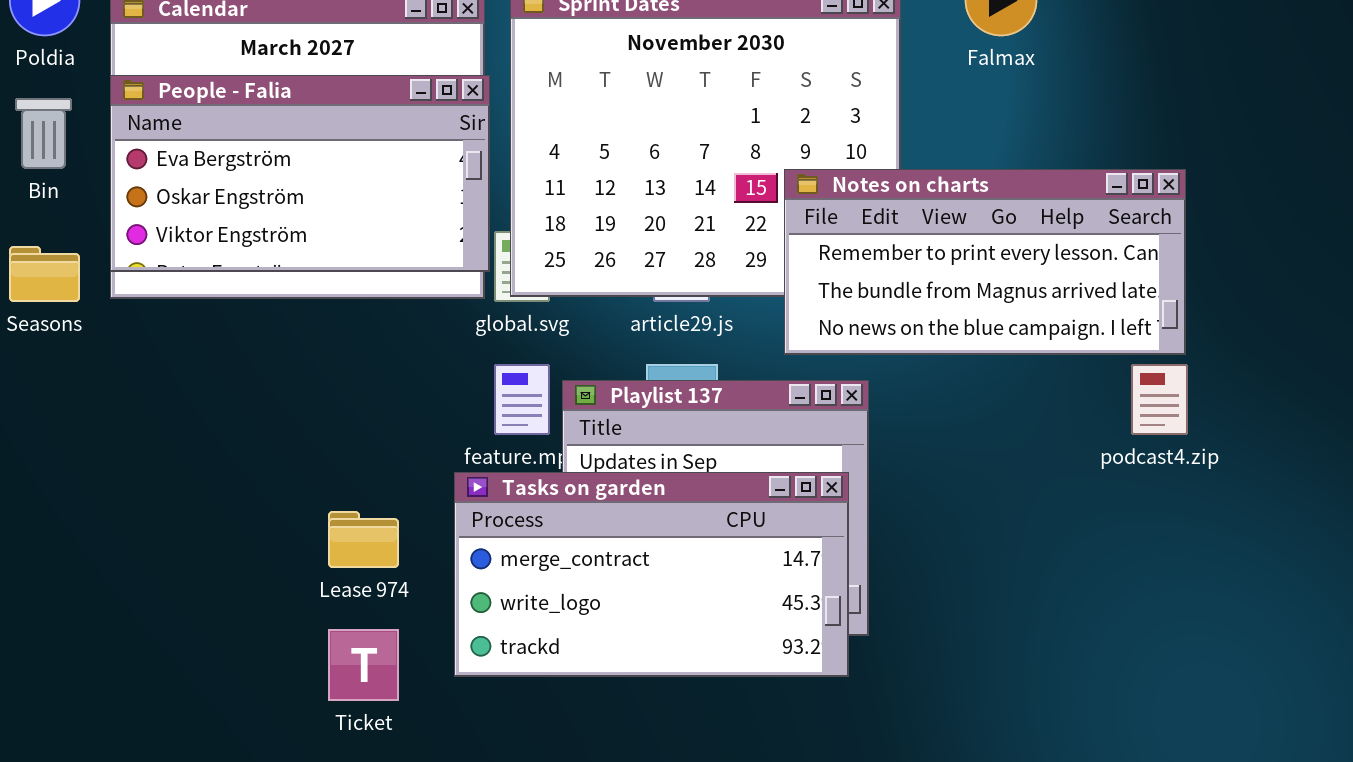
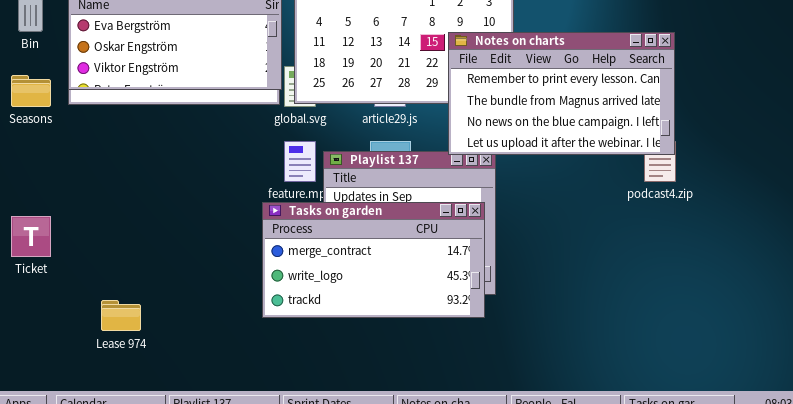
Notes on charts: [784,169,1186,355] -> [448,32,675,155], resized
Lease 974: [328,511,399,568] -> [101,300,141,331], moved
Ticket: [328,629,399,701] -> [11,216,51,257], moved

